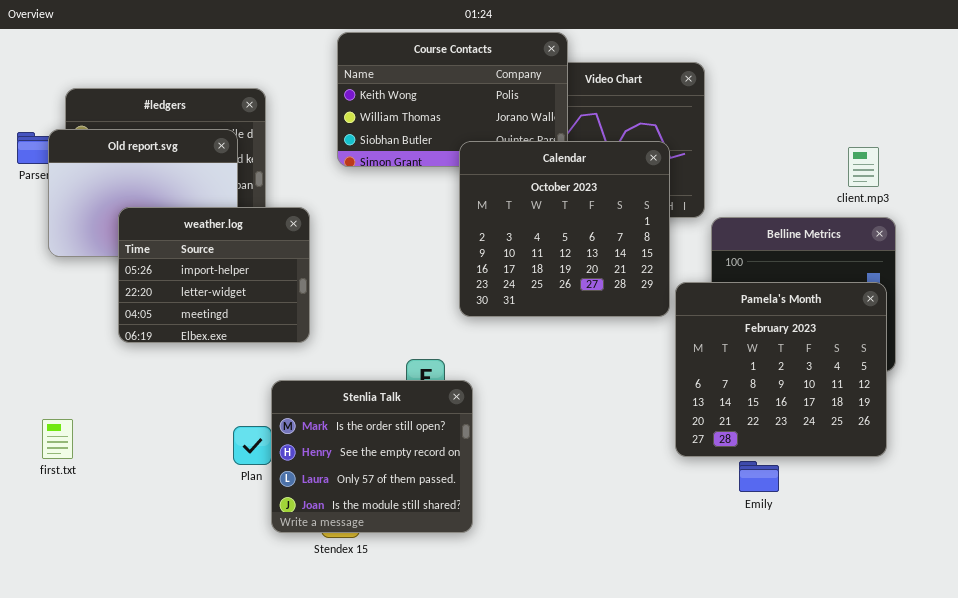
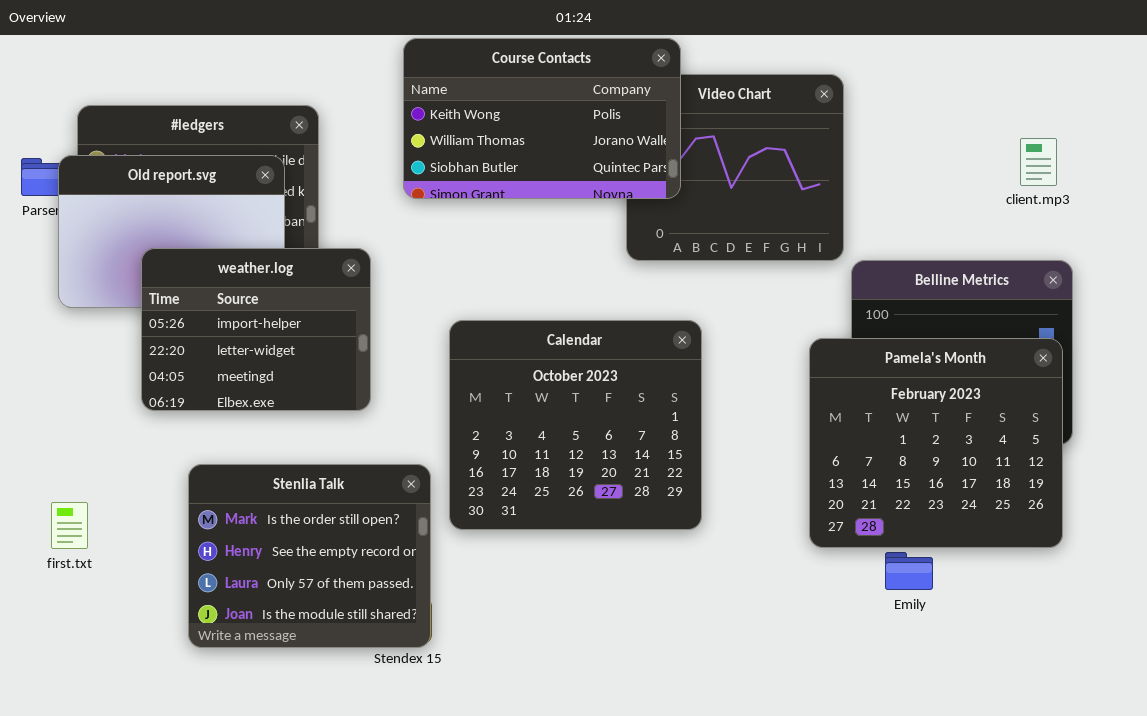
Calendar: [459,141,670,317] -> [449,320,702,530], moved
client.mp3: [848,147,879,187] -> [1020,138,1057,186], moved
Stenlia Talk: [271,380,473,533] -> [188,464,431,648], moved

